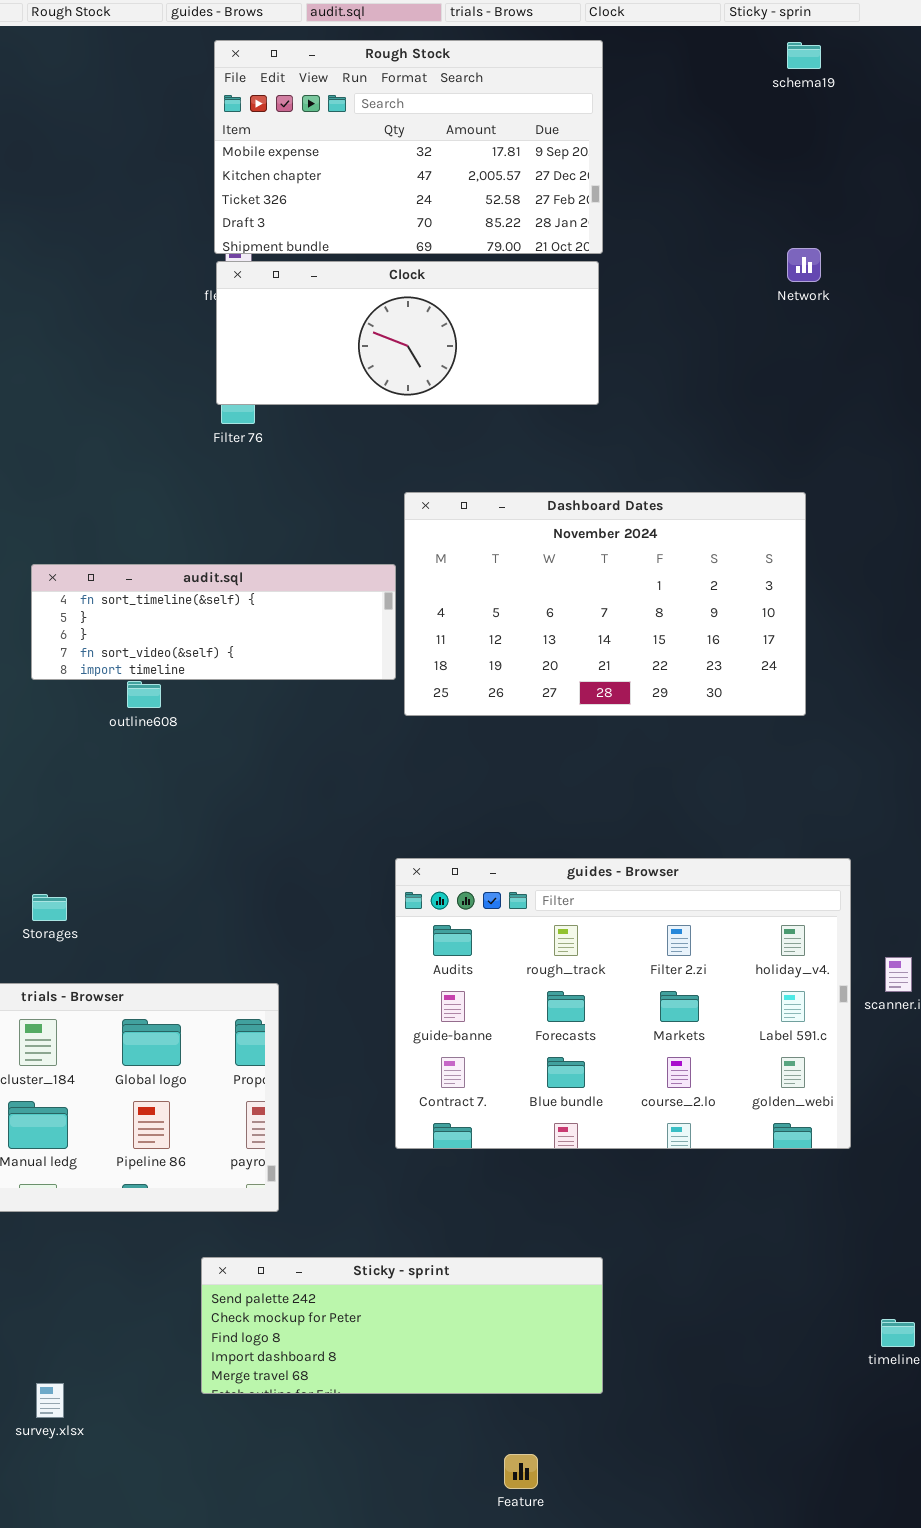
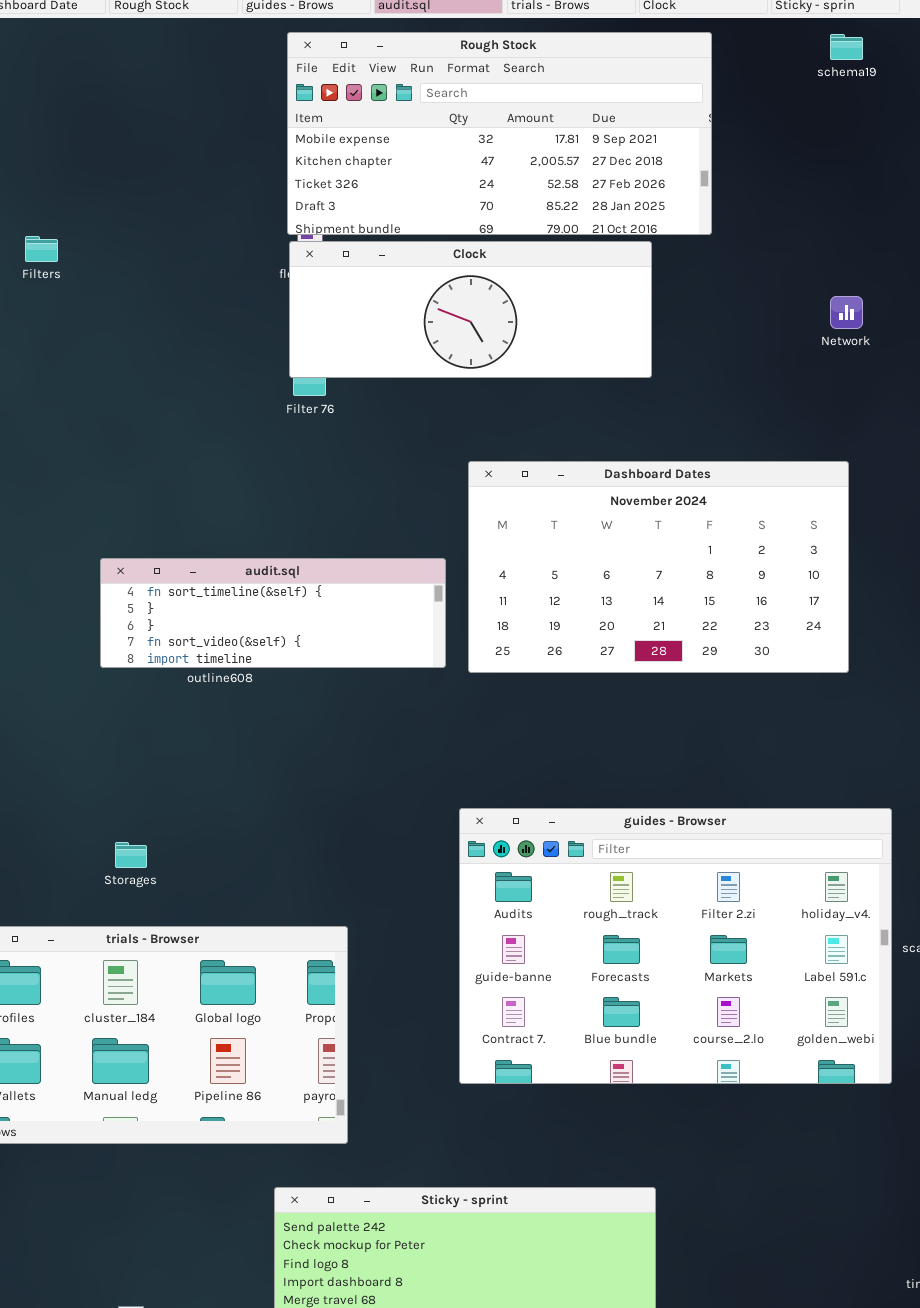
Rough Stock: [214,40,603,254] -> [287,32,712,235], resized
Network: [787,248,821,282] -> [830,296,863,329], moved
audit.sql: [31,564,396,680] -> [100,558,446,668], moved

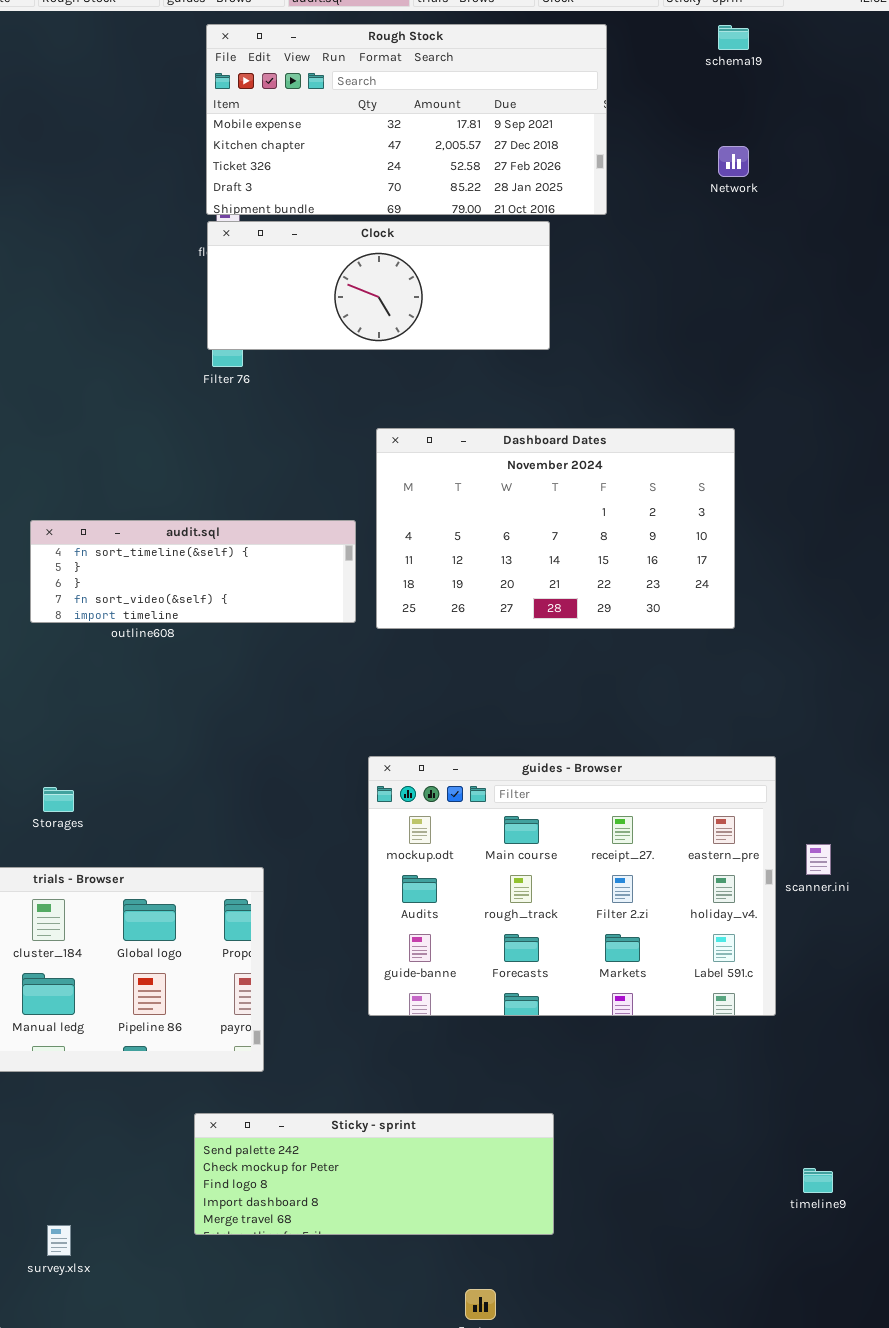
Network: [830,296,863,329] -> [718,146,749,177], moved
guides - Browser: [459,808,892,1084] -> [368,756,776,1016], scrolled up 1 row

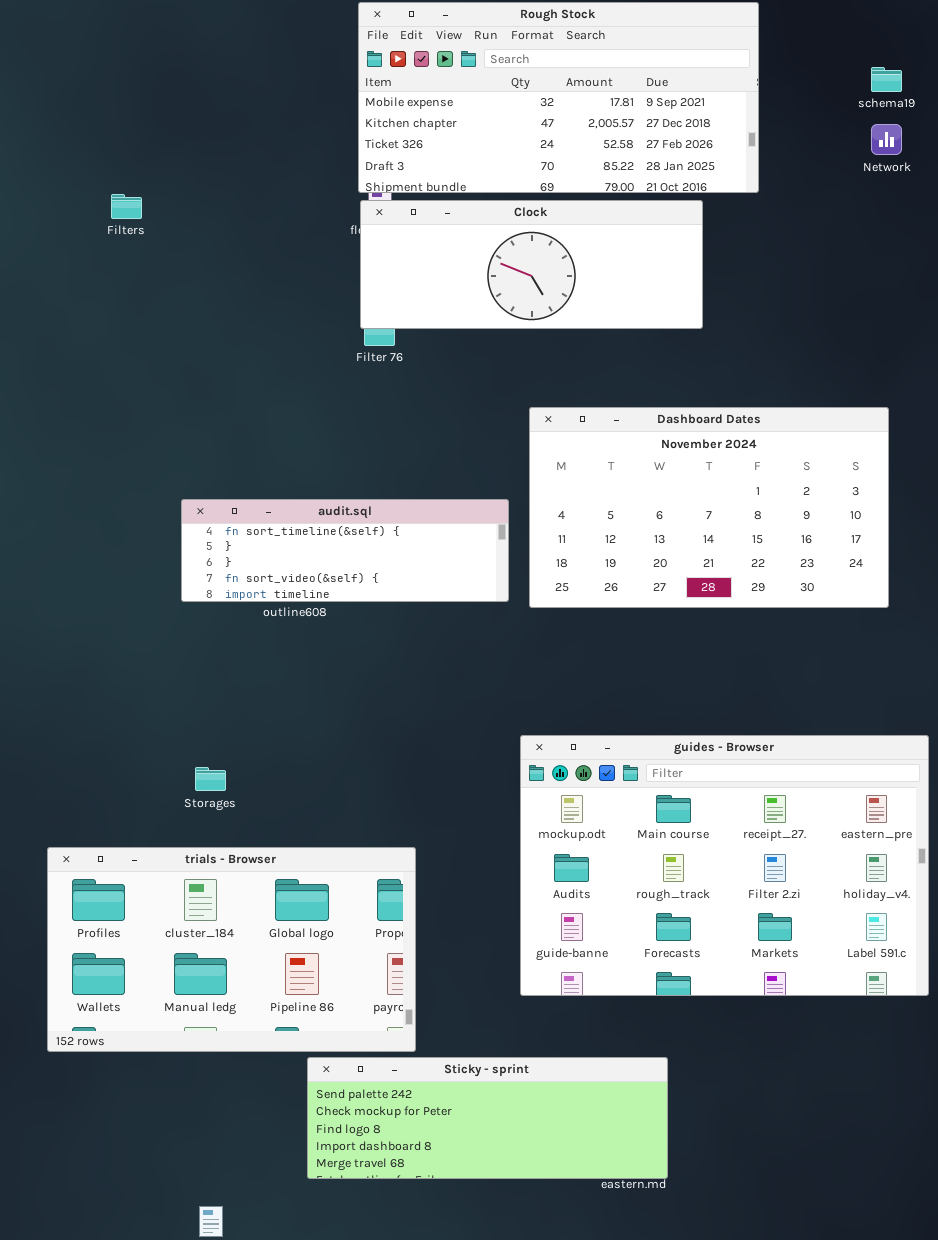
schema19: [718,25,749,50] -> [871,67,902,92], moved
Sticky - sprint: [194,1113,554,1235] -> [307,1057,668,1179], moved

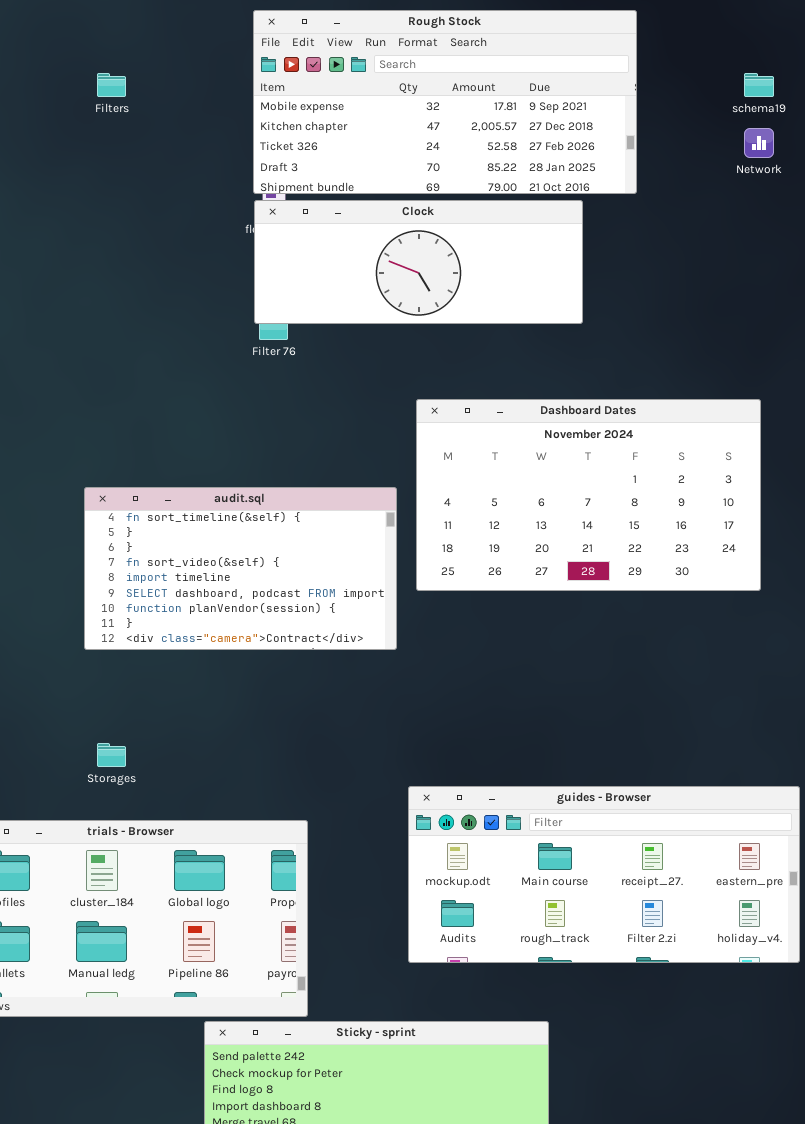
Filters: [111,194,142,219] -> [97,73,126,97], moved
audit.sql: [181,499,509,602] -> [84,487,397,650], resized
guides - Browser: [520,735,929,996] -> [408,786,800,963], resized

